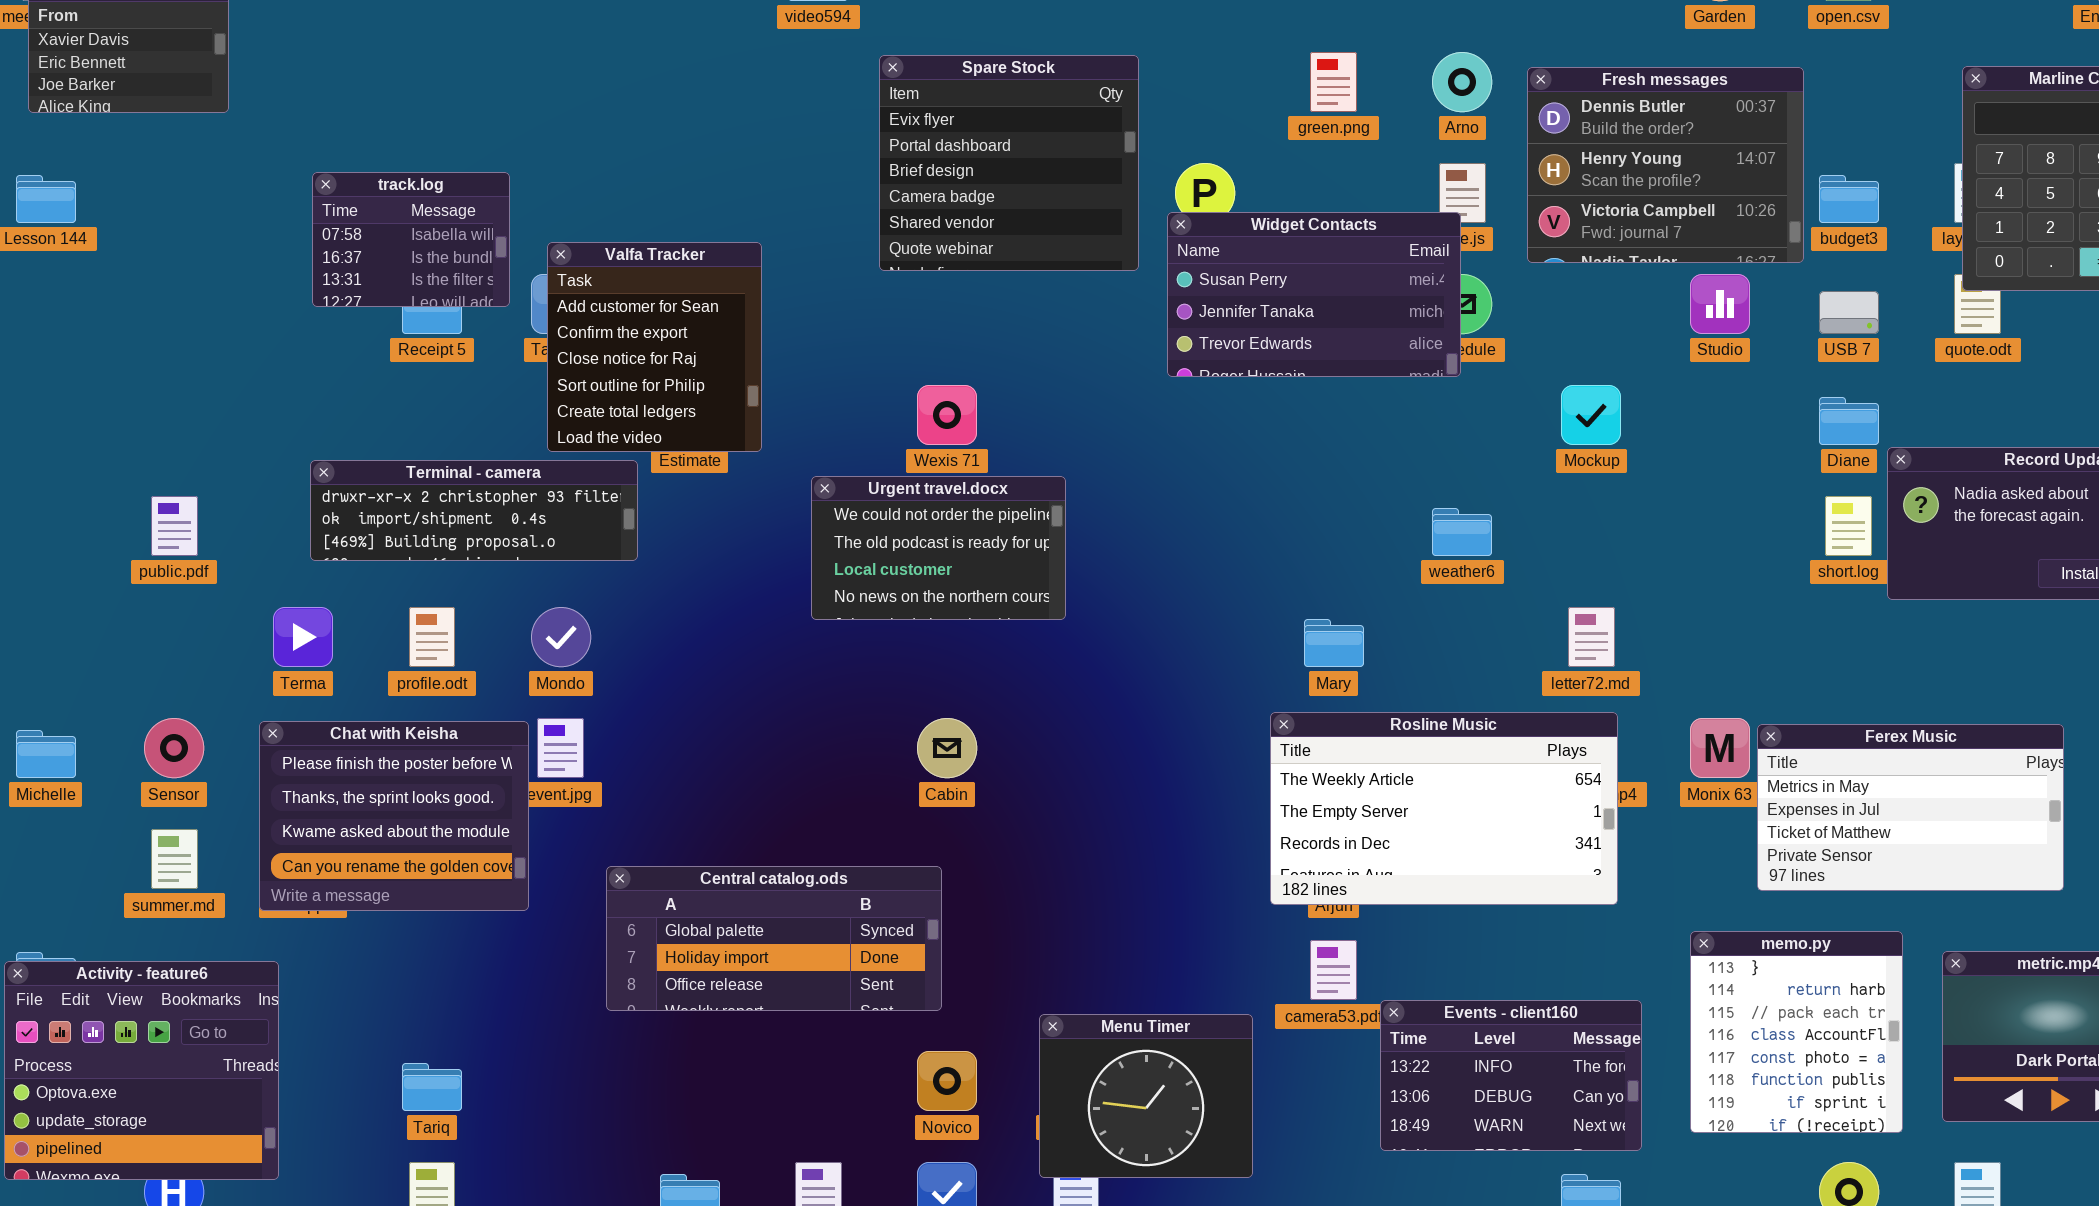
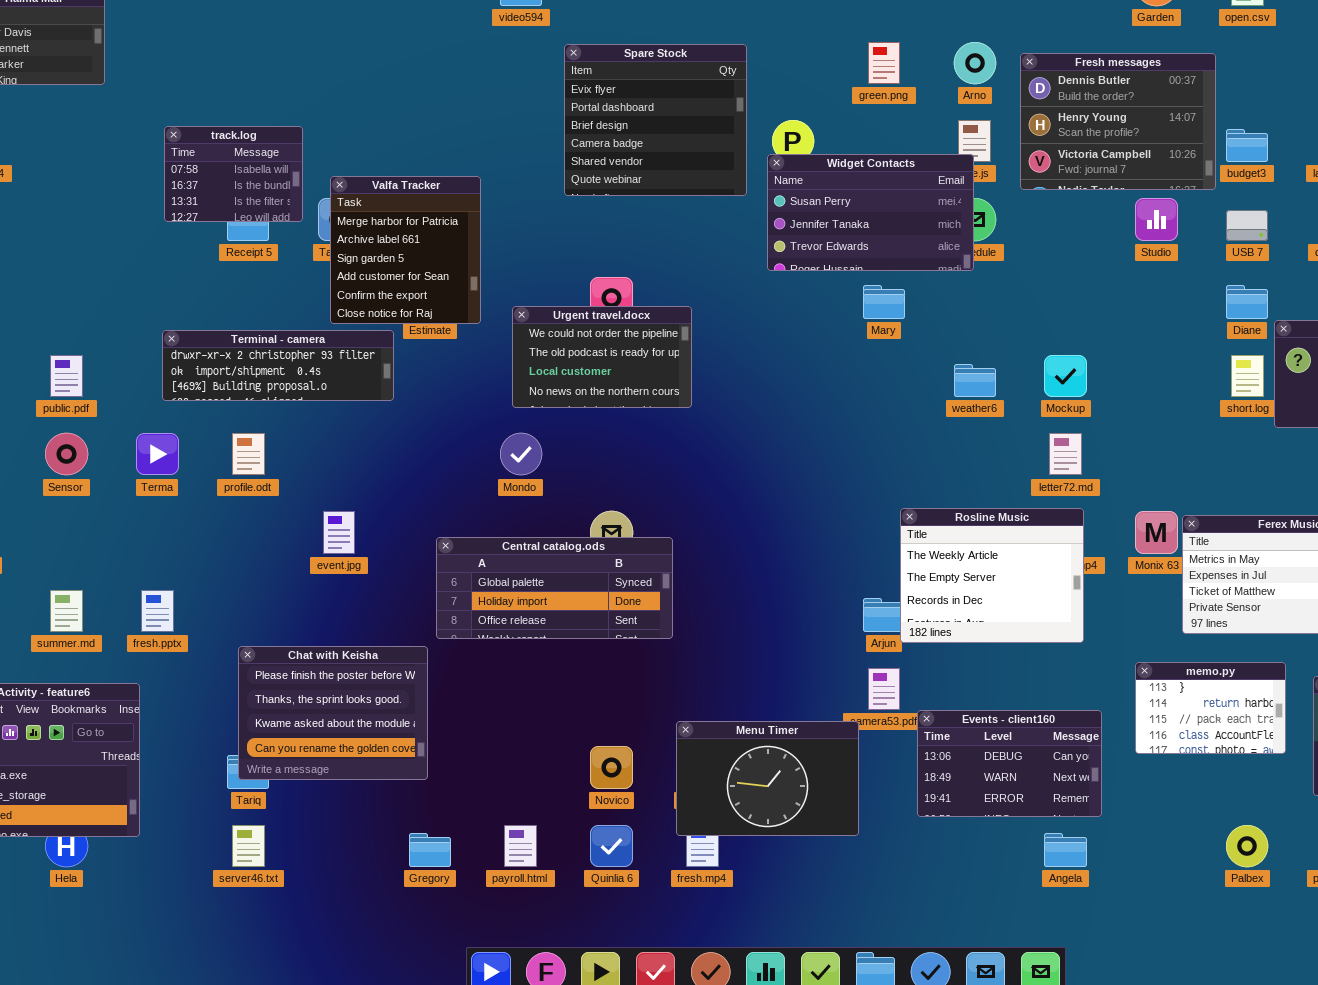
Valfa Tracker: [547,242,762,452] -> [330,176,481,324], scrolled up 3 rows
Mockup: [1561,385,1621,445] -> [1044,355,1087,397], moved
Urgent travel.docx: [811,476,1066,620] -> [512,306,692,408], moved
Mondo: [531,607,591,667] -> [500,433,542,475], moved
Mary: [1304,619,1364,667] -> [863,285,905,319], moved
Rosline Music: [1270,712,1618,905] -> [900,508,1084,643], resized
Sensor: [144,718,204,778] -> [45,433,88,475], moved
Chat with Keisha: [259,721,529,911] -> [238,646,428,780], moved
Central catalog.ods: [606,866,942,1011] -> [436,537,673,639], moved
memo.py: [1690,931,1903,1133] -> [1135,662,1286,754], resized
Events - client160: [1380,1000,1642,1151] -> [917,710,1102,817], scrolled down 1 row
Menu Timer: [1039,1014,1253,1178] -> [676,721,859,836], resized

